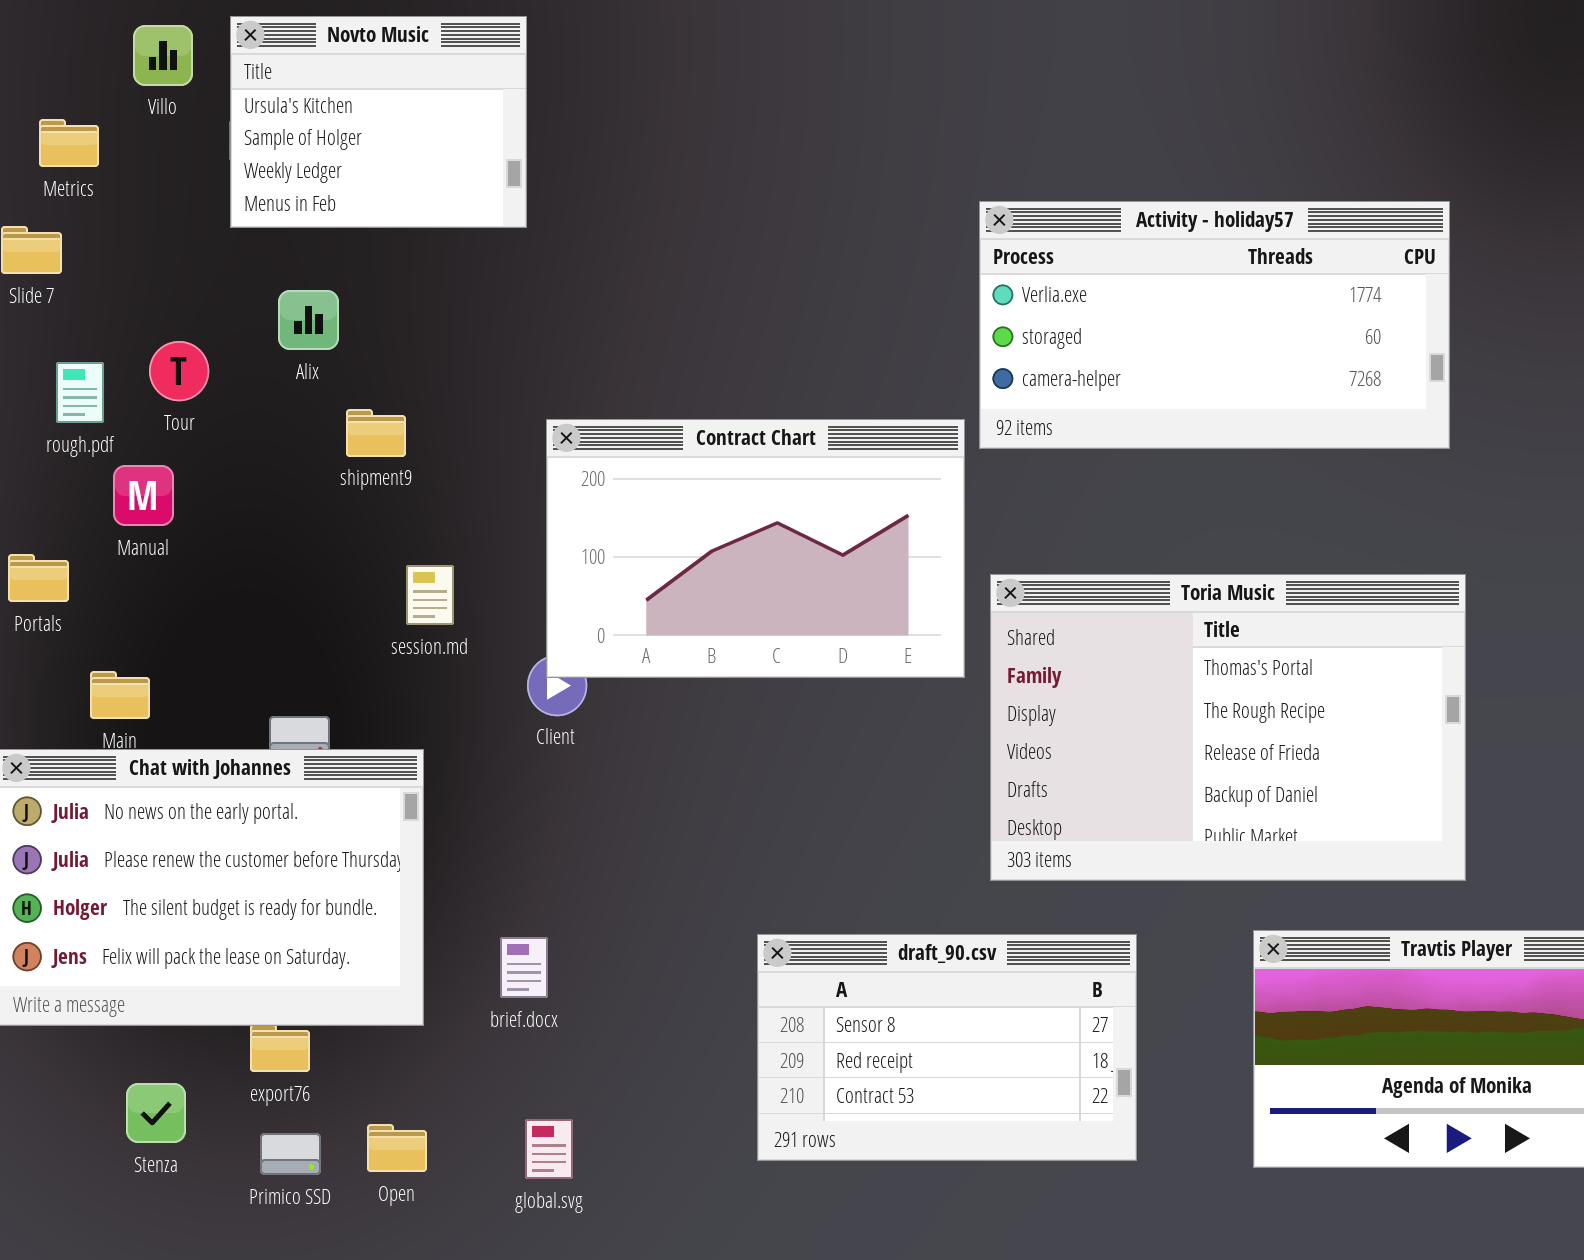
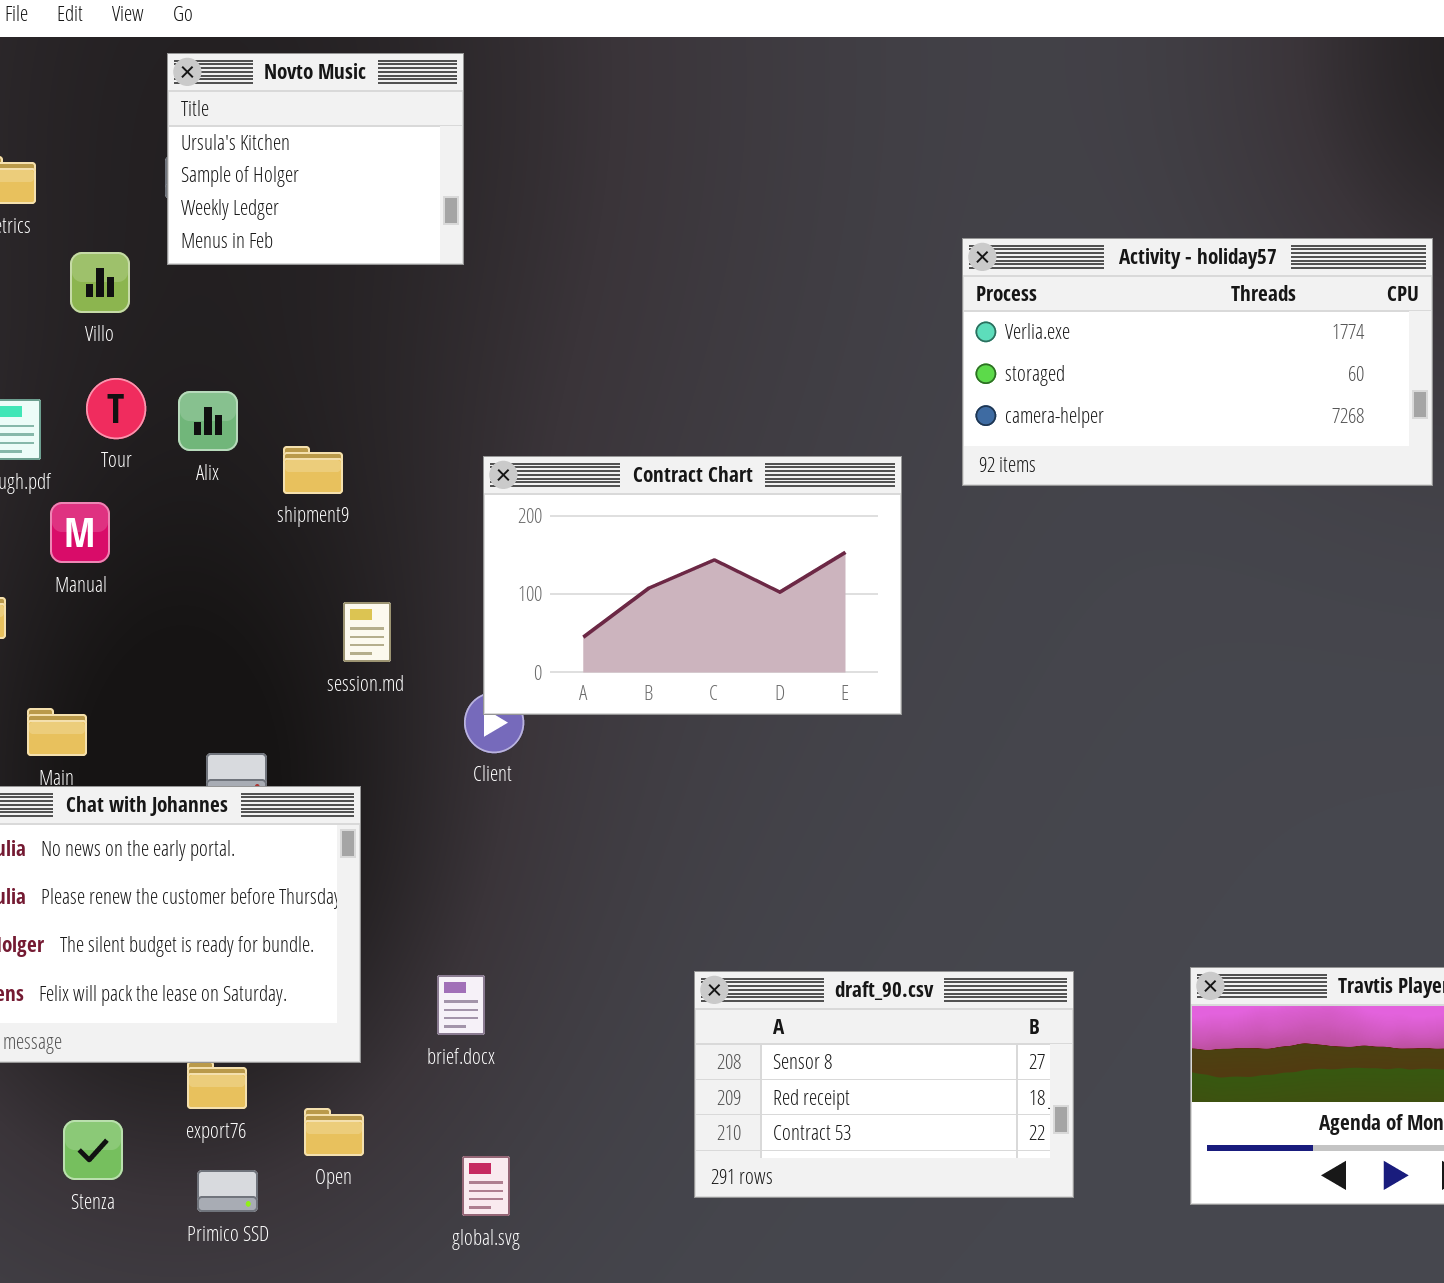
Villo: [133,25,193,86] -> [70,252,130,313], moved
Activity - holiday57: [979,201,1450,449] -> [962,238,1433,486], moved
Alix: [278,290,339,350] -> [178,391,238,451], moved
Toria Music: [990,574,1466,881] -> none, closed
Open: [367,1124,427,1172] -> [304,1108,364,1156], moved

